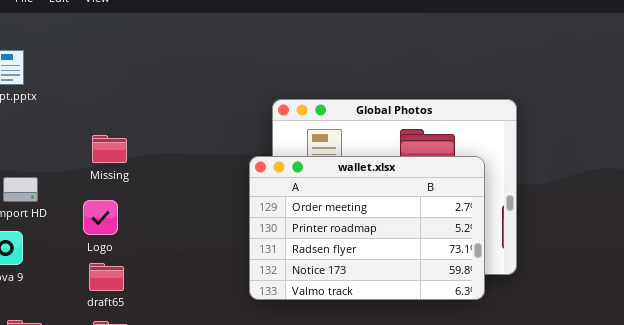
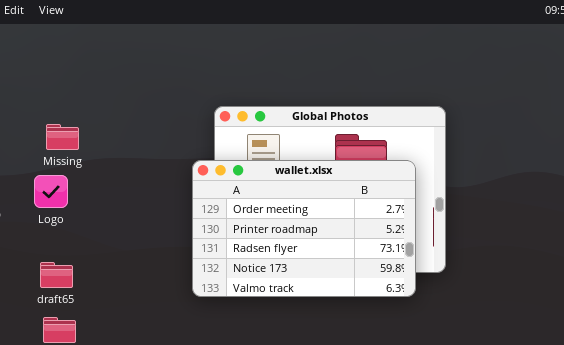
Missing: [92,135,127,163] -> [46,124,79,150], moved
Logo: [83,200,118,235] -> [34,175,68,208], moved

